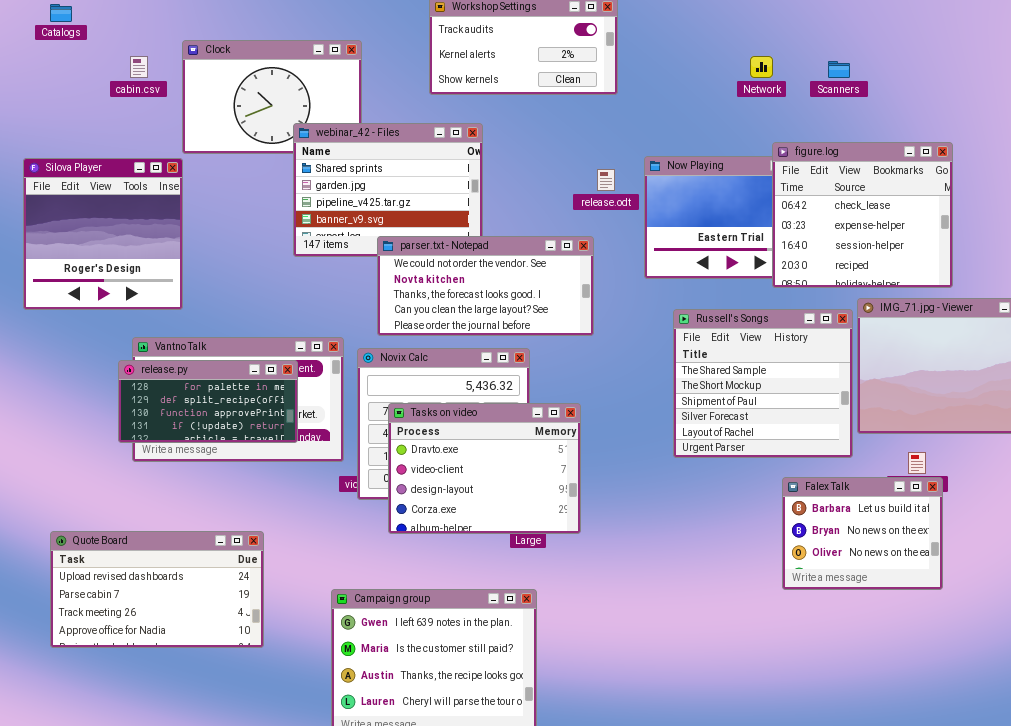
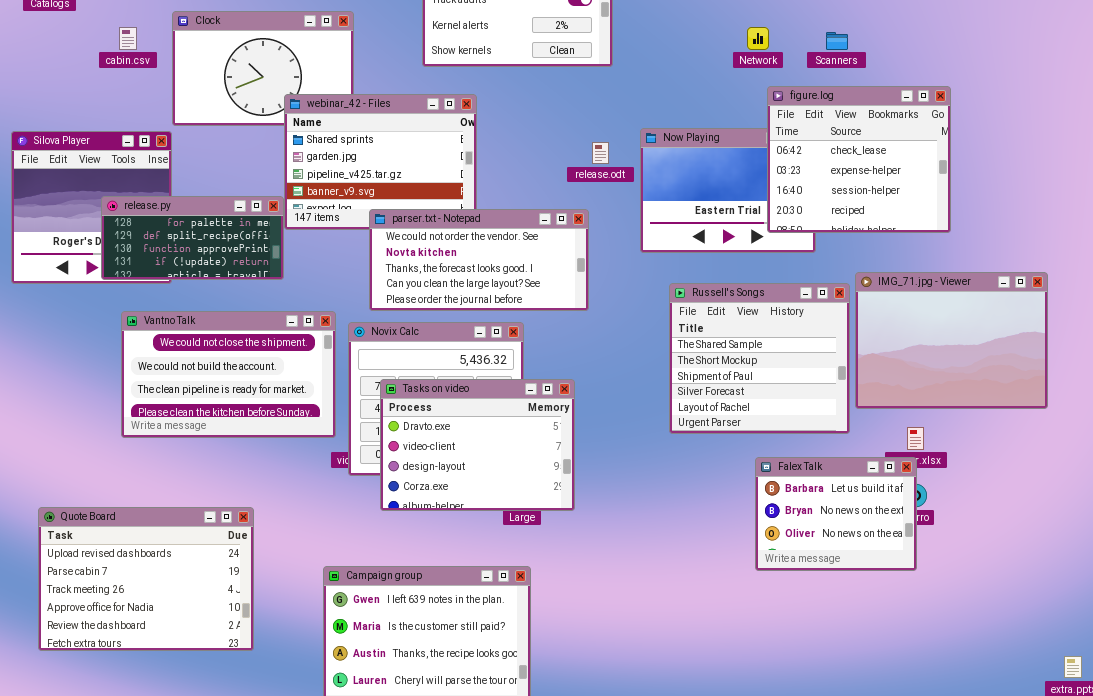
figure.log: [772,142,953,288] -> [767,86,951,233], moved
release.py: [118,360,298,443] -> [101,196,284,280], moved
Falex Talk: [782,477,943,590] -> [755,457,917,571], moved
Quote Board: [50,531,264,648] -> [38,507,254,651], resized

